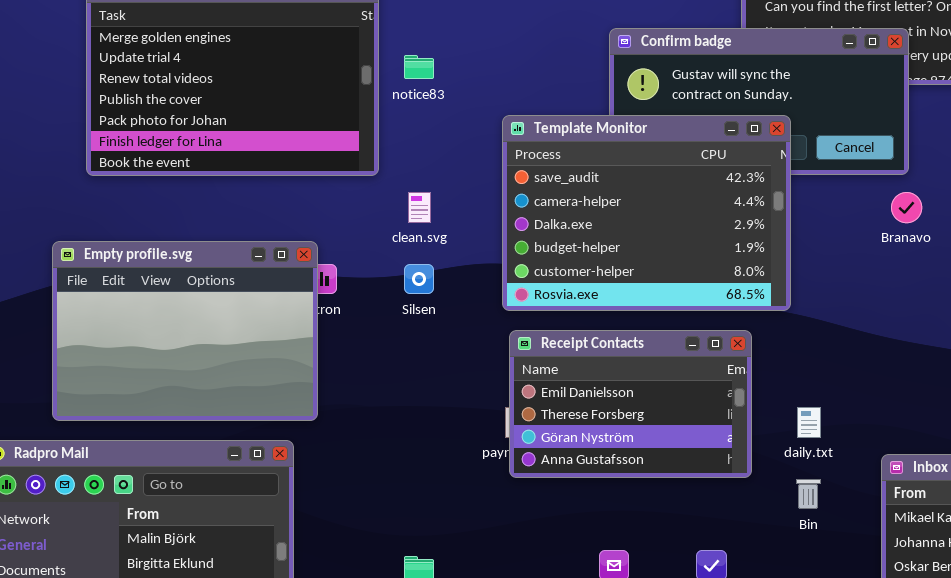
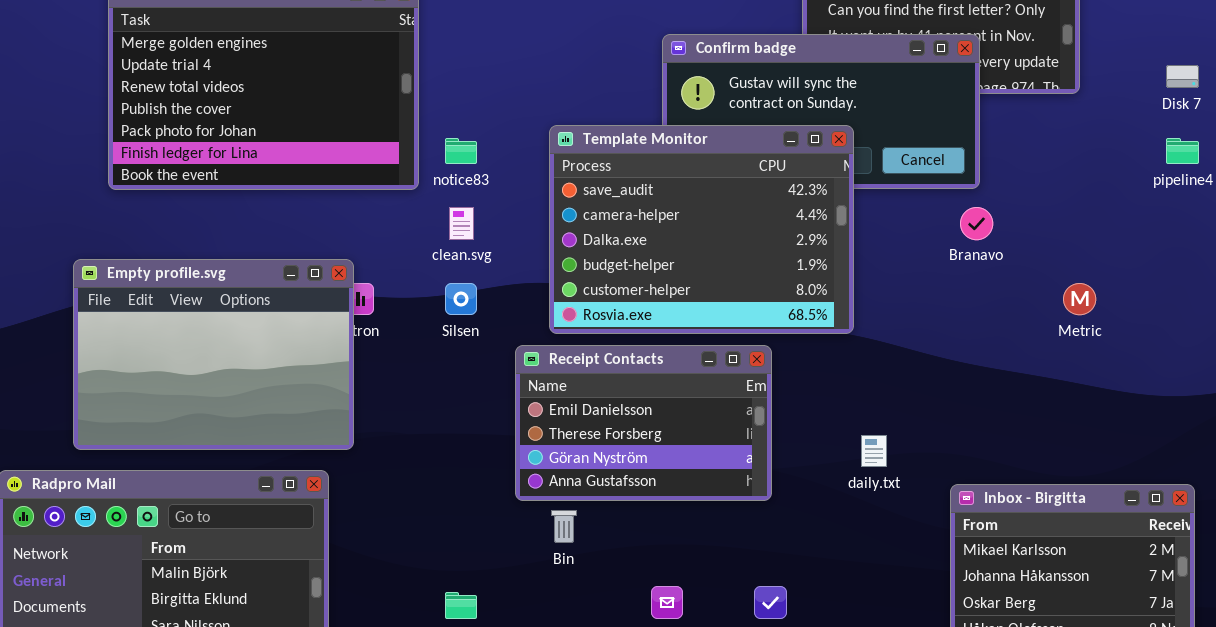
notice83: [404,55,434,79] -> [445,138,477,164], moved
Receipt Contacts: [509,330,752,478] -> [515,345,772,501], moved
Bin: [796,479,821,509] -> [551,510,577,543], moved

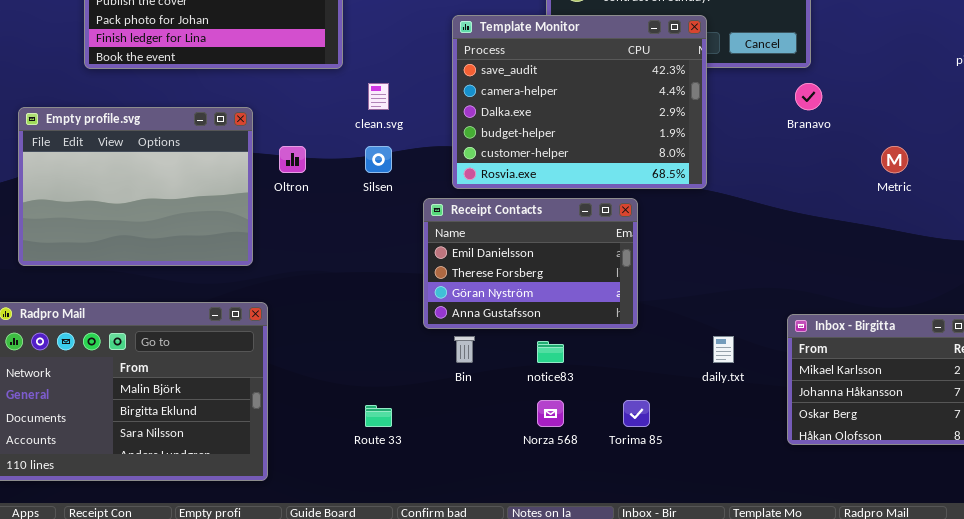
notice83: [445,138,477,164] -> [537,341,564,363], moved
Empty profile.svg: [73,259,354,450] -> [18,107,253,266], moved
daily.txt: [861,435,887,467] -> [713,336,734,363], moved

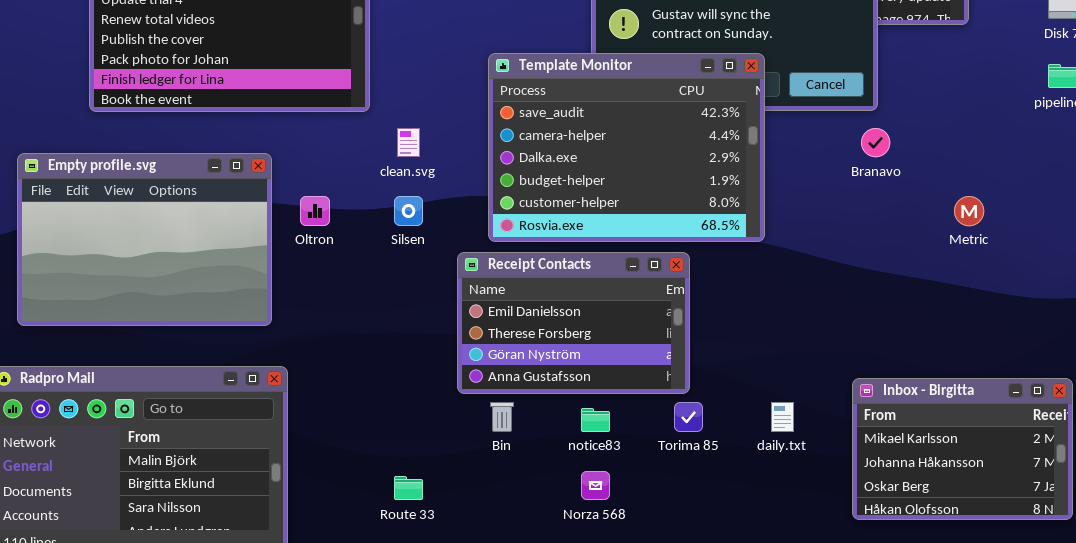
Torima 85: [623,400,650,427] -> [674,402,703,432], moved

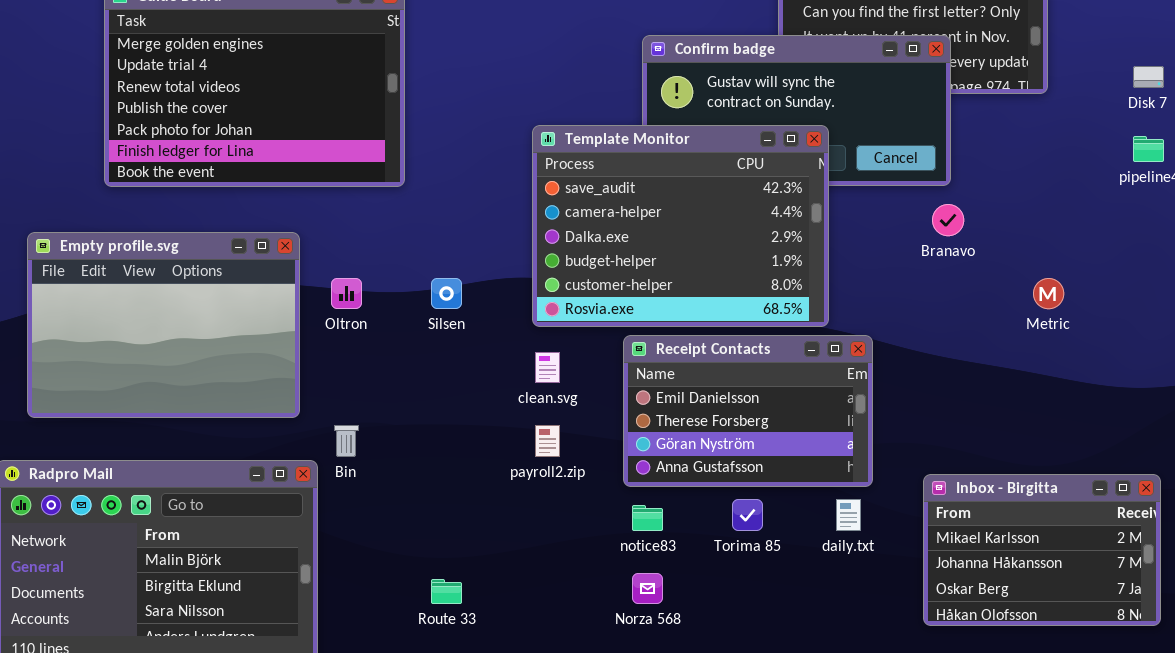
clean.svg: [397,128,420,157] -> [535,352,560,383], moved
Receipt Contacts: [457,252,690,394] -> [623,335,873,487], moved
Bin: [490,402,514,432] -> [334,425,359,457], moved

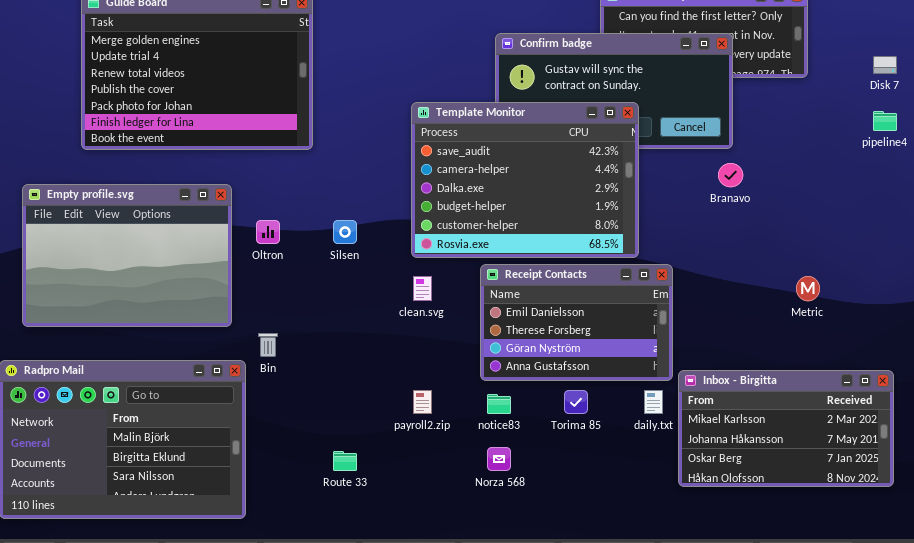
Metric: [1033,278,1064,309] -> [796,276,820,301], moved
payroll2.zip: [535,425,560,457] -> [413,390,432,414], moved
Inbox - Birgitta: [923,474,1161,626] -> [678,370,894,487], resized

